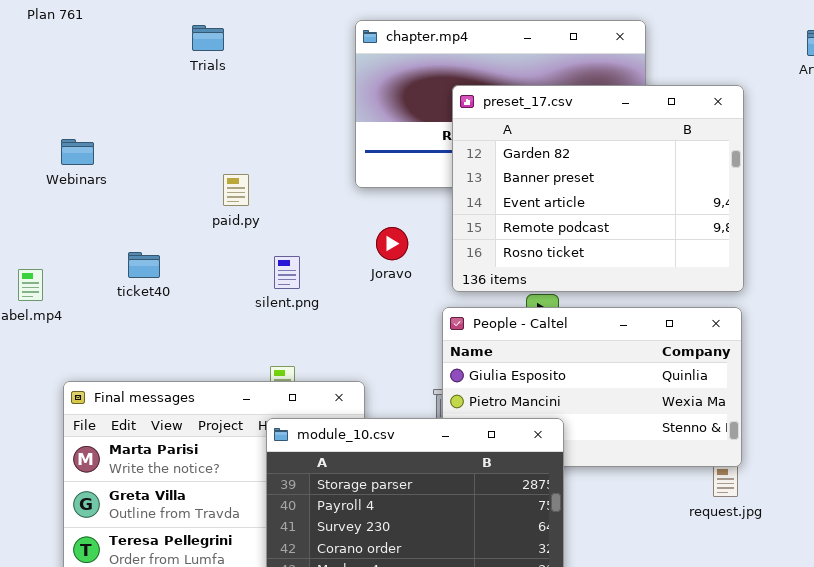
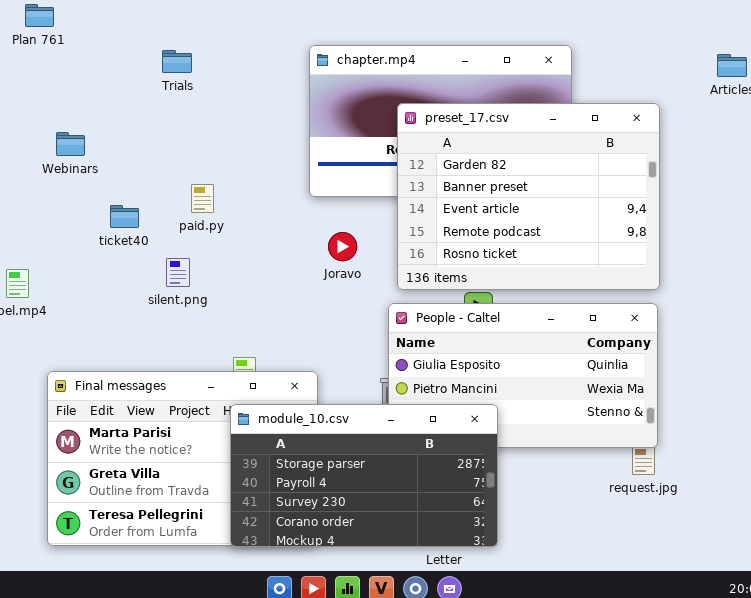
Webinars: [61,139,94,165] -> [56,132,85,156], moved
ticket40: [128,252,160,278] -> [110,205,139,228], moved
silent.png: [274,256,300,289] -> [166,258,190,287], moved

